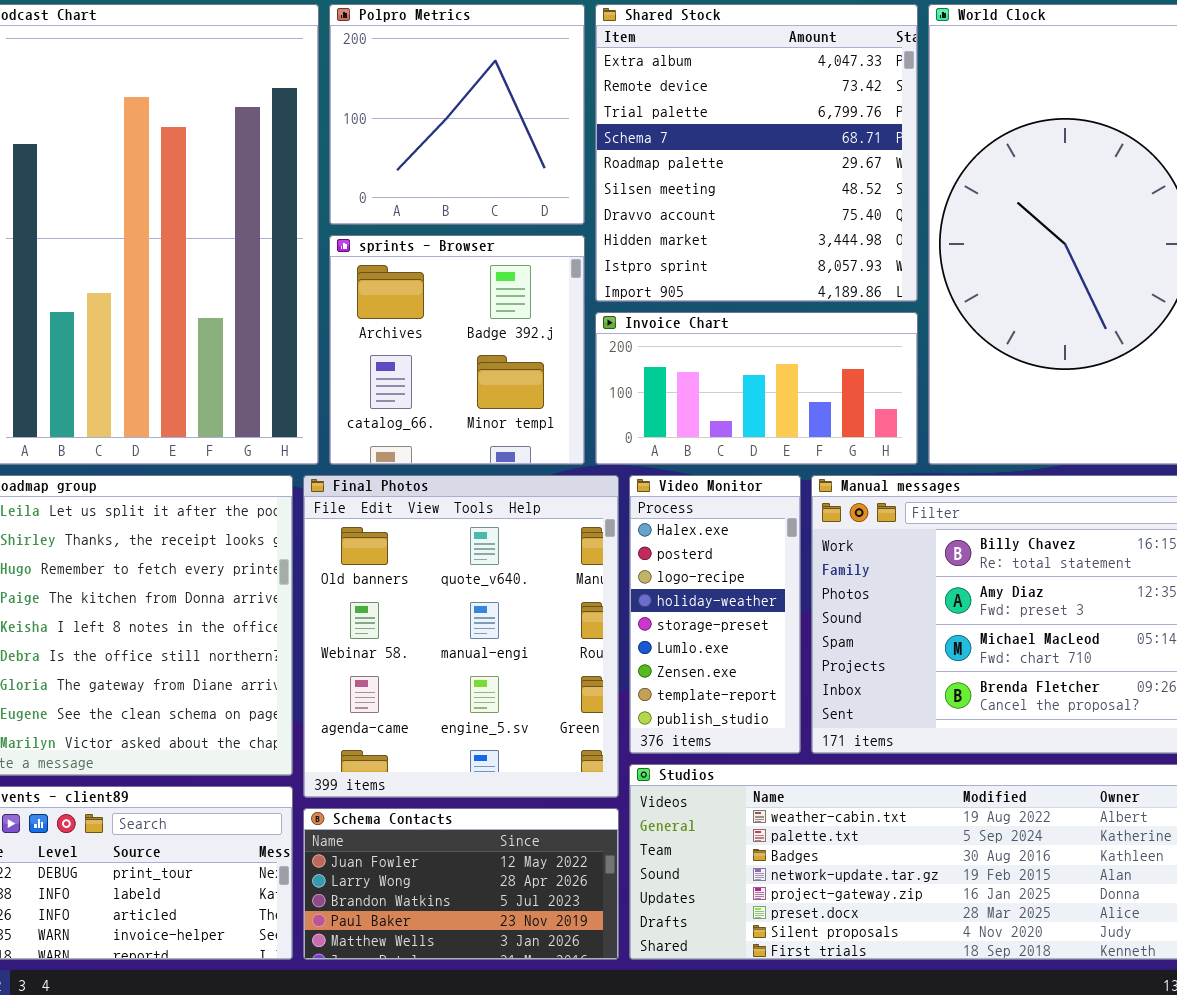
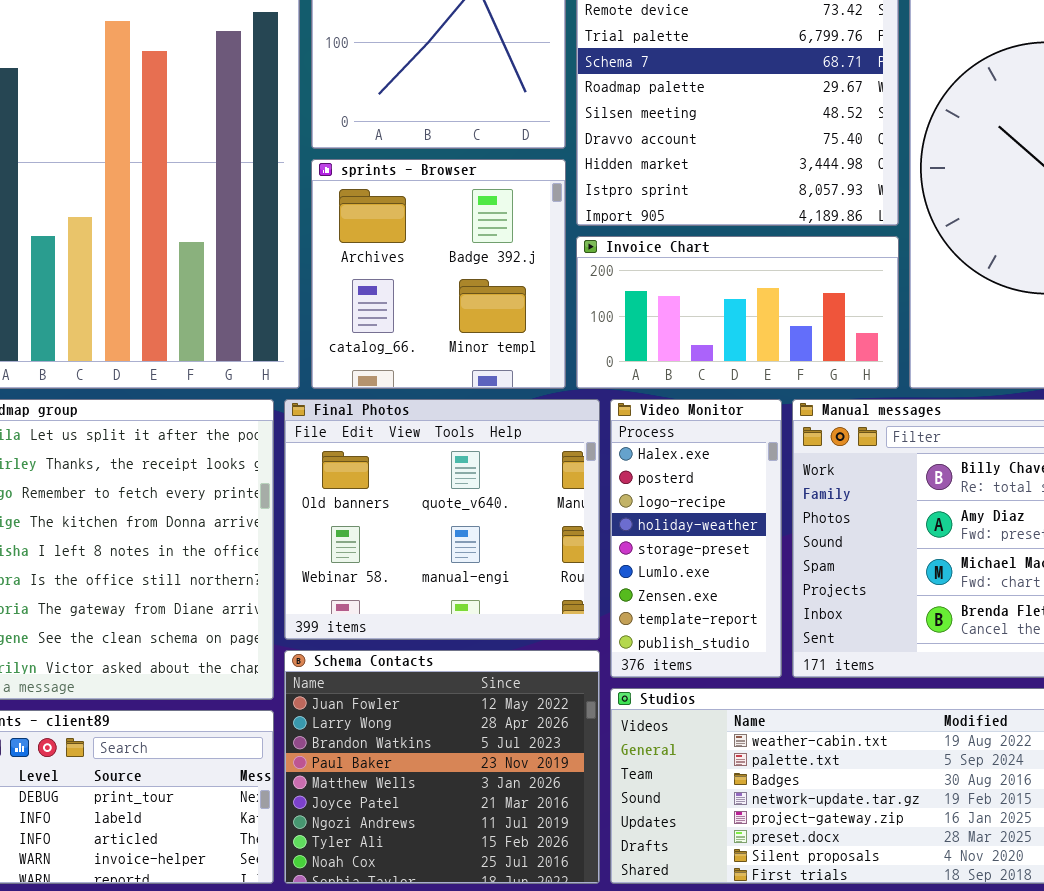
Final Photos: [303,475,619,798] -> [284,399,600,640], resized
Schema Contacts: [303,808,619,960] -> [284,650,600,884], resized

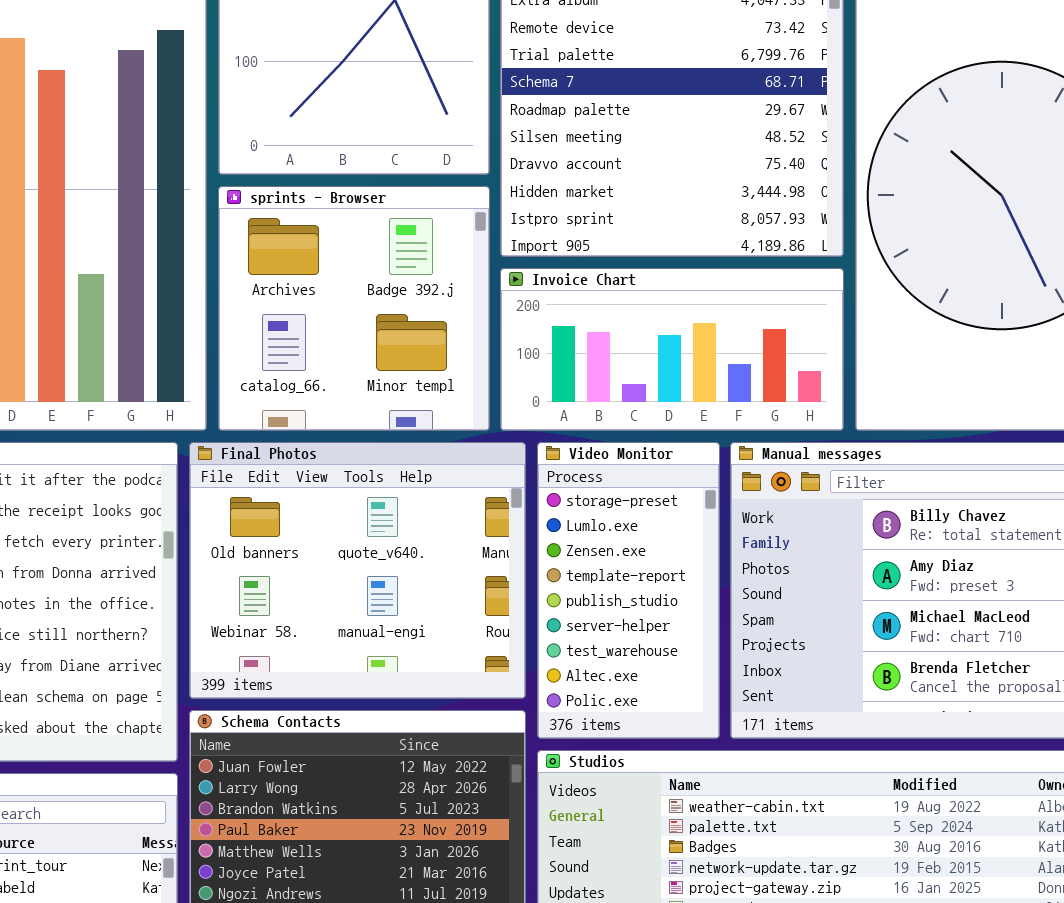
Video Monitor: [610,399,782,678] -> [537,442,720,739], scrolled down 4 rows

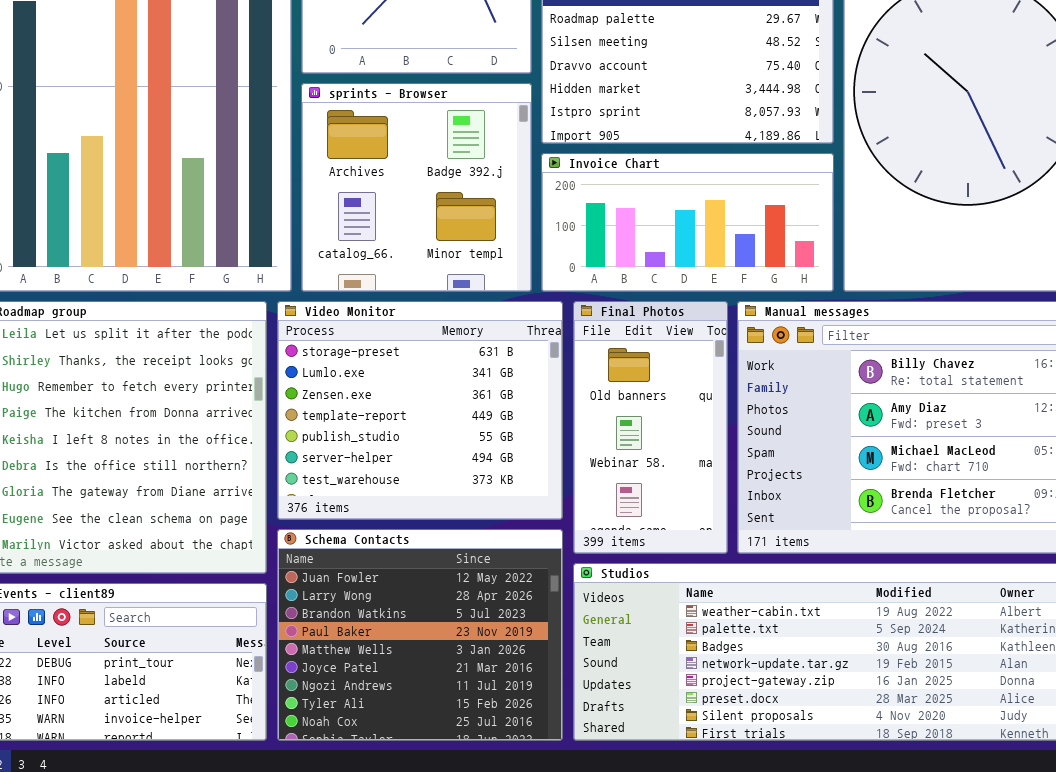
Final Photos: [189,442,526,699] -> [573,301,728,554], moved, resized
Video Monitor: [537,442,720,739] -> [277,301,563,520], moved, resized

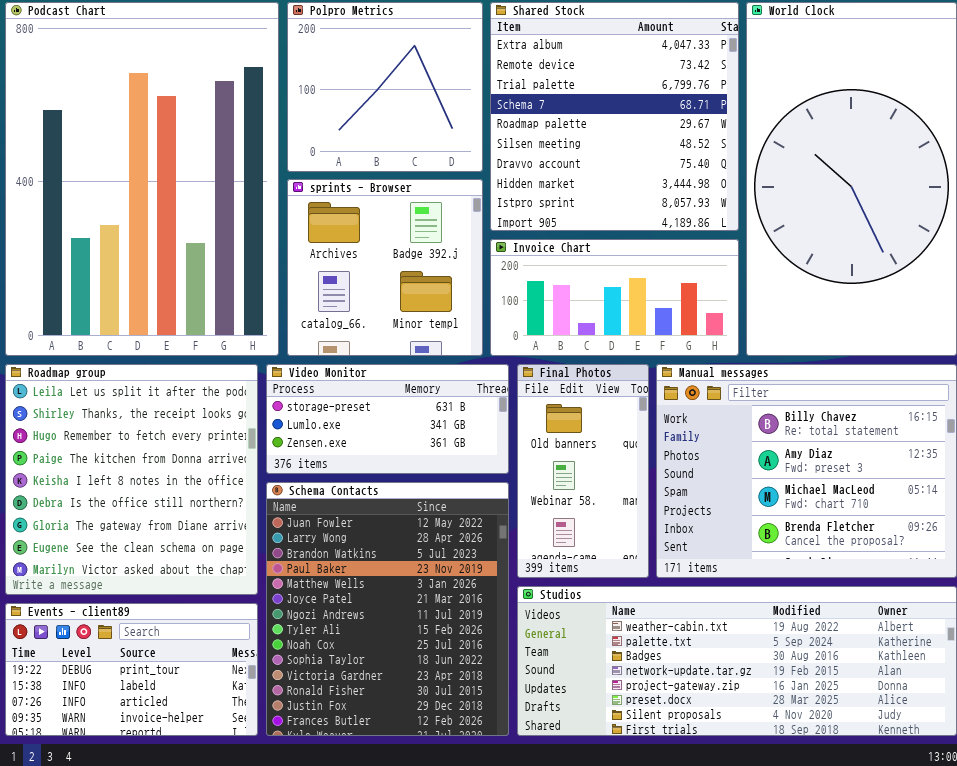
Video Monitor: [277,301,563,520] -> [266,364,509,474], resized
Schema Contacts: [277,529,563,741] -> [266,482,509,736], resized

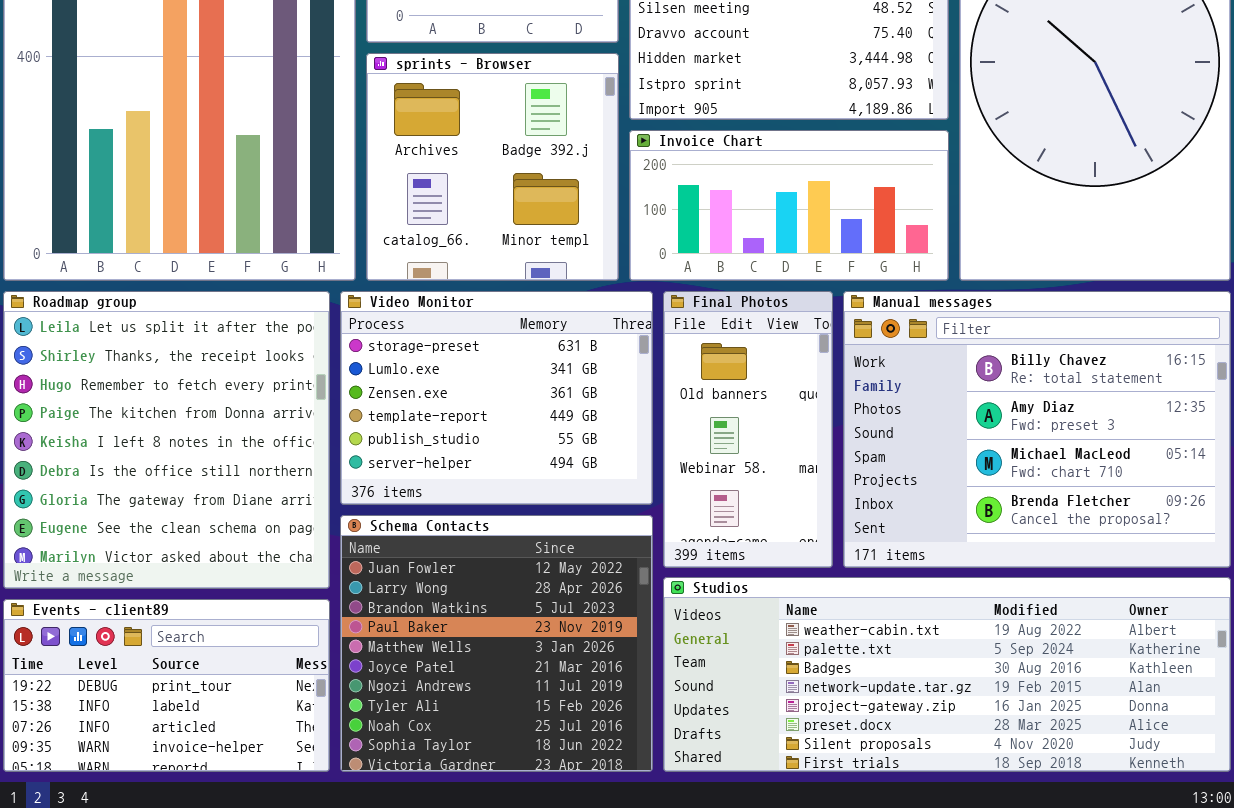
Video Monitor: [266,364,509,474] -> [340,291,653,505], resized
Schema Contacts: [266,482,509,736] -> [340,515,653,772], resized

